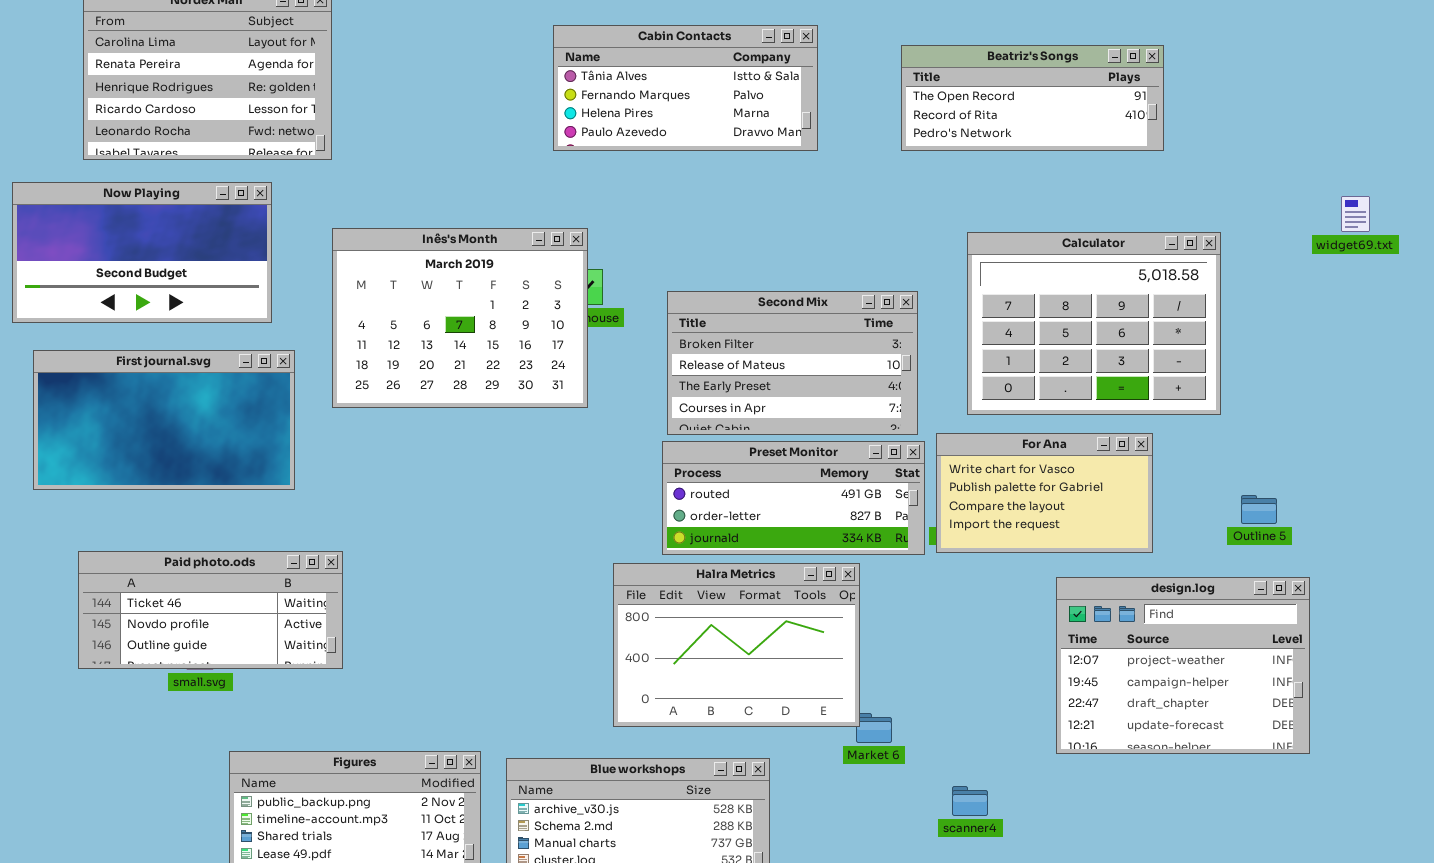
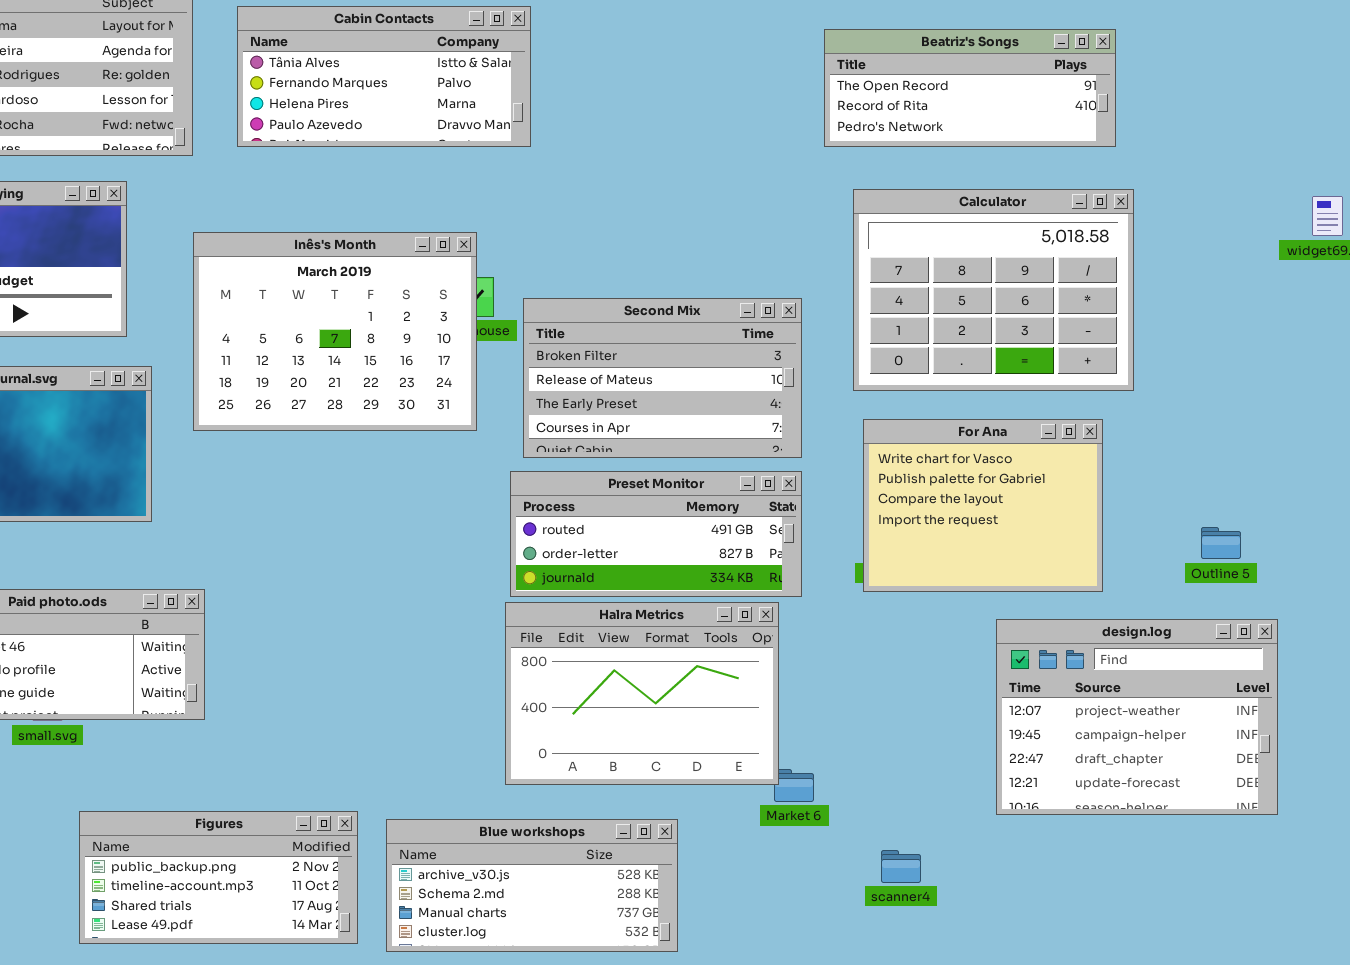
Cabin Contacts: [553,25,818,151] -> [237,6,531,147], moved
Calculator: [967,232,1221,415] -> [853,189,1134,391], moved
Second Mix: [667,291,918,435] -> [523,298,802,458], moved
For Ana: [936,433,1153,553] -> [863,419,1103,592], resized
Preset Monitor: [662,441,925,555] -> [510,471,802,597], moved

